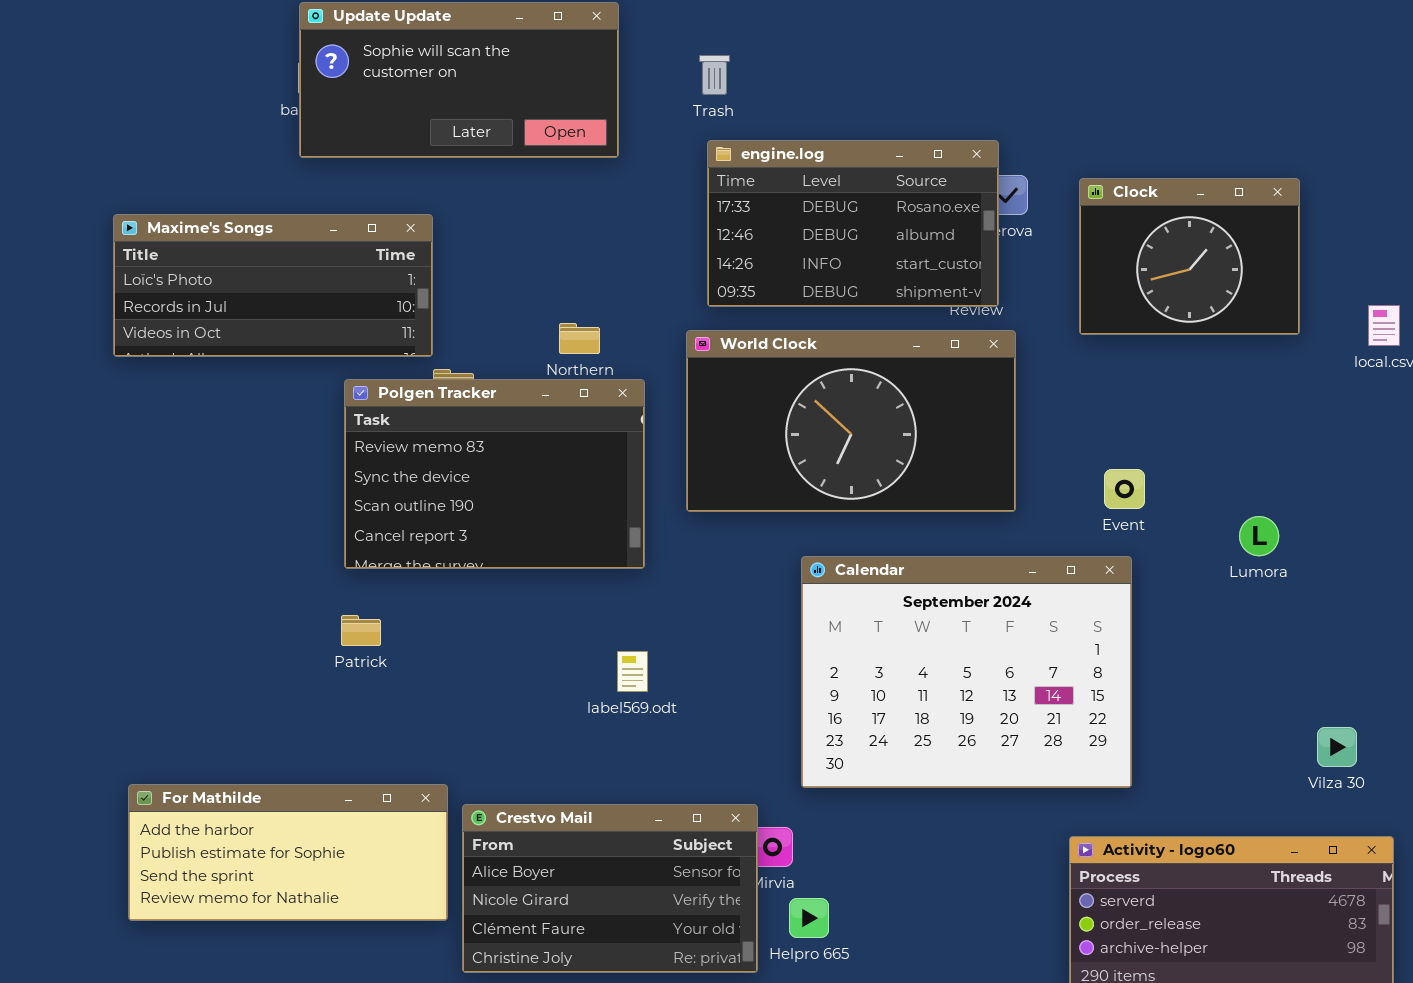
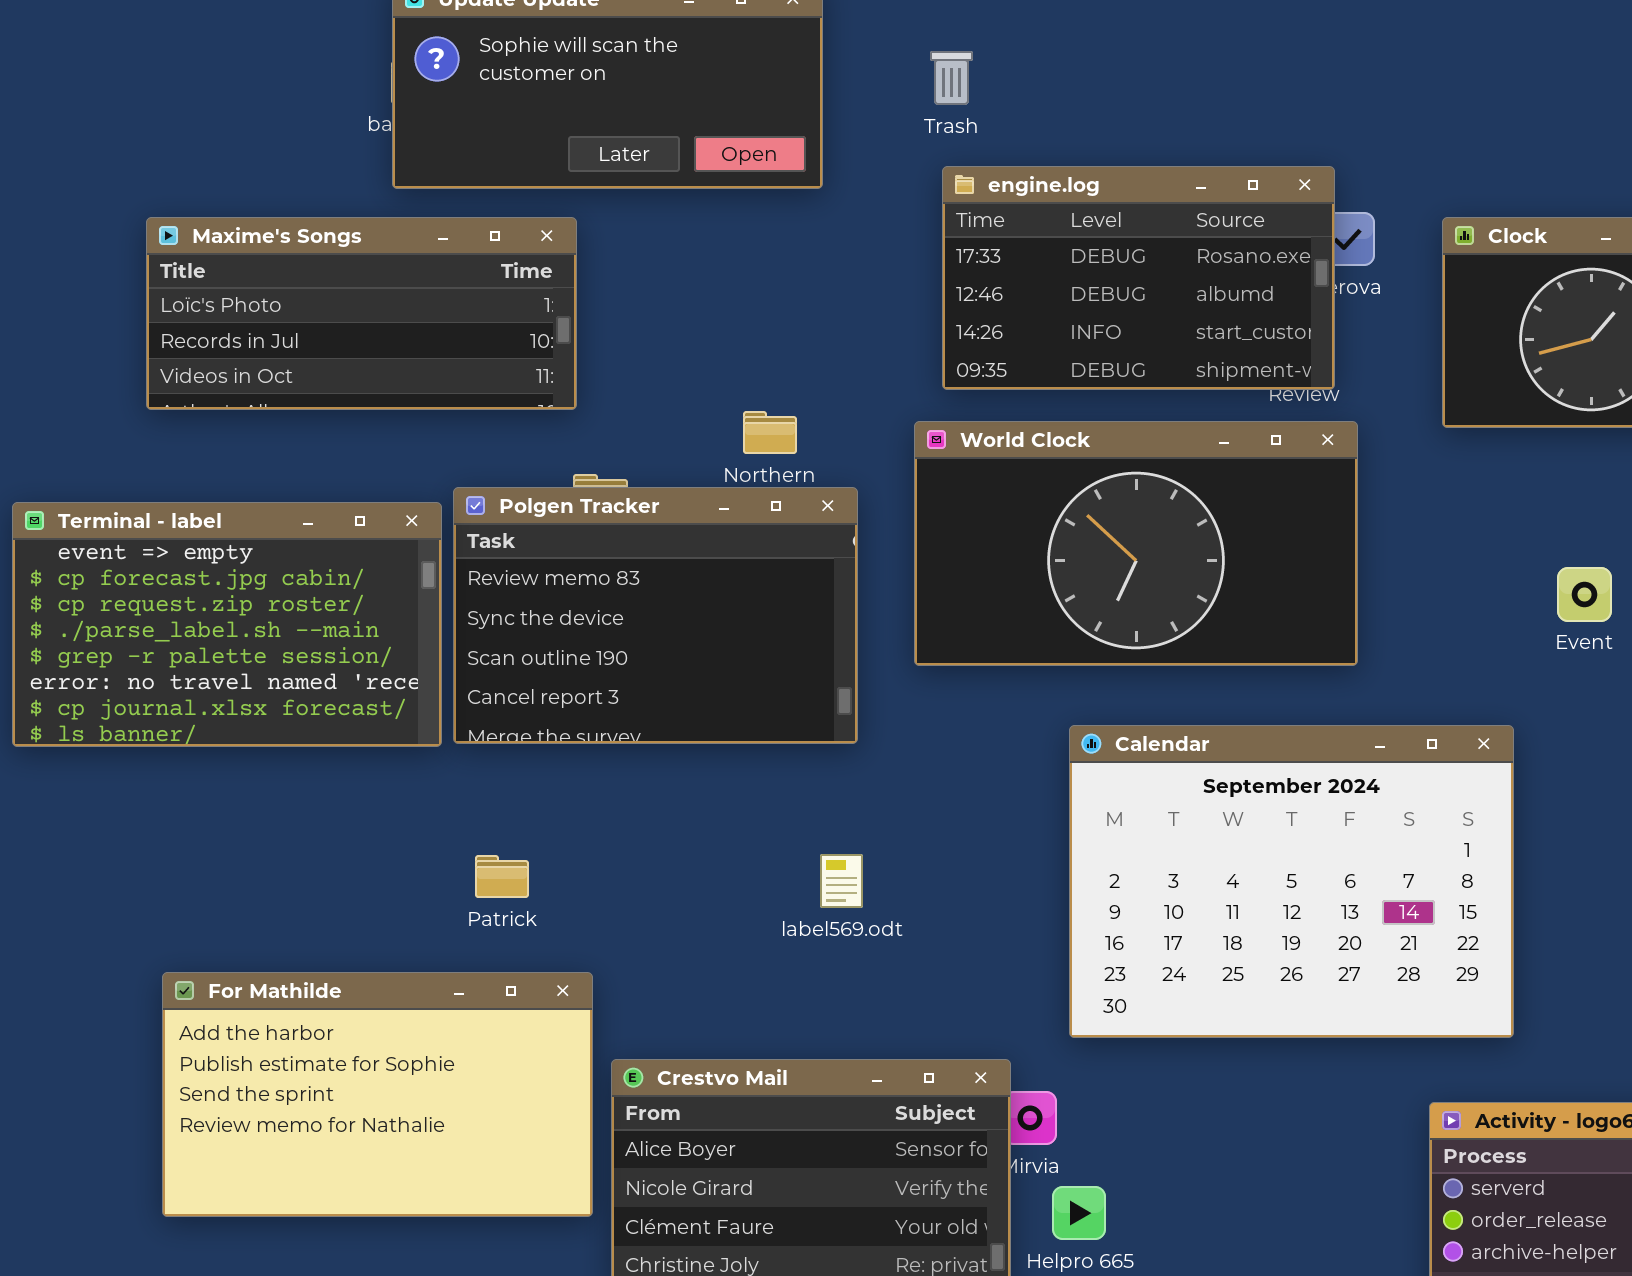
Maxime's Songs: [113,214,433,357] -> [146,217,577,410], moved
Terminal - label: none -> [12,502,442,747], opened
Event: [1104,469,1145,509] -> [1557,567,1612,622], moved
Patrick: [341,615,381,646] -> [475,855,529,898], moved
For Mathilde: [128,784,448,921] -> [162,972,593,1217], resized

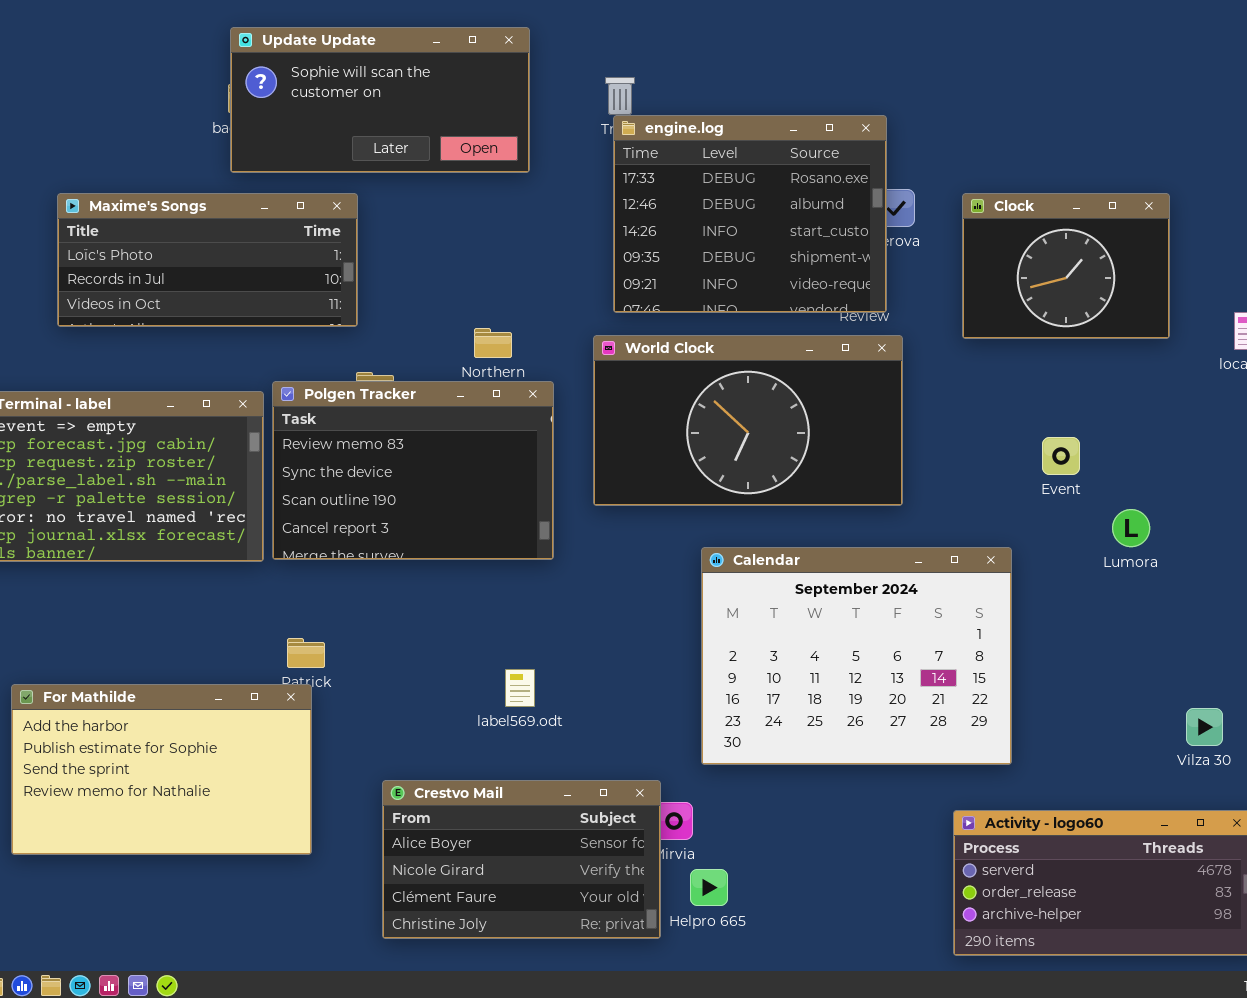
engine.log: [942,166,1335,390] -> [613,115,887,313], resized
label569.odt: [820,854,863,908] -> [505,669,535,707], moved
For Mathilde: [162,972,593,1217] -> [11,684,312,855], moved

